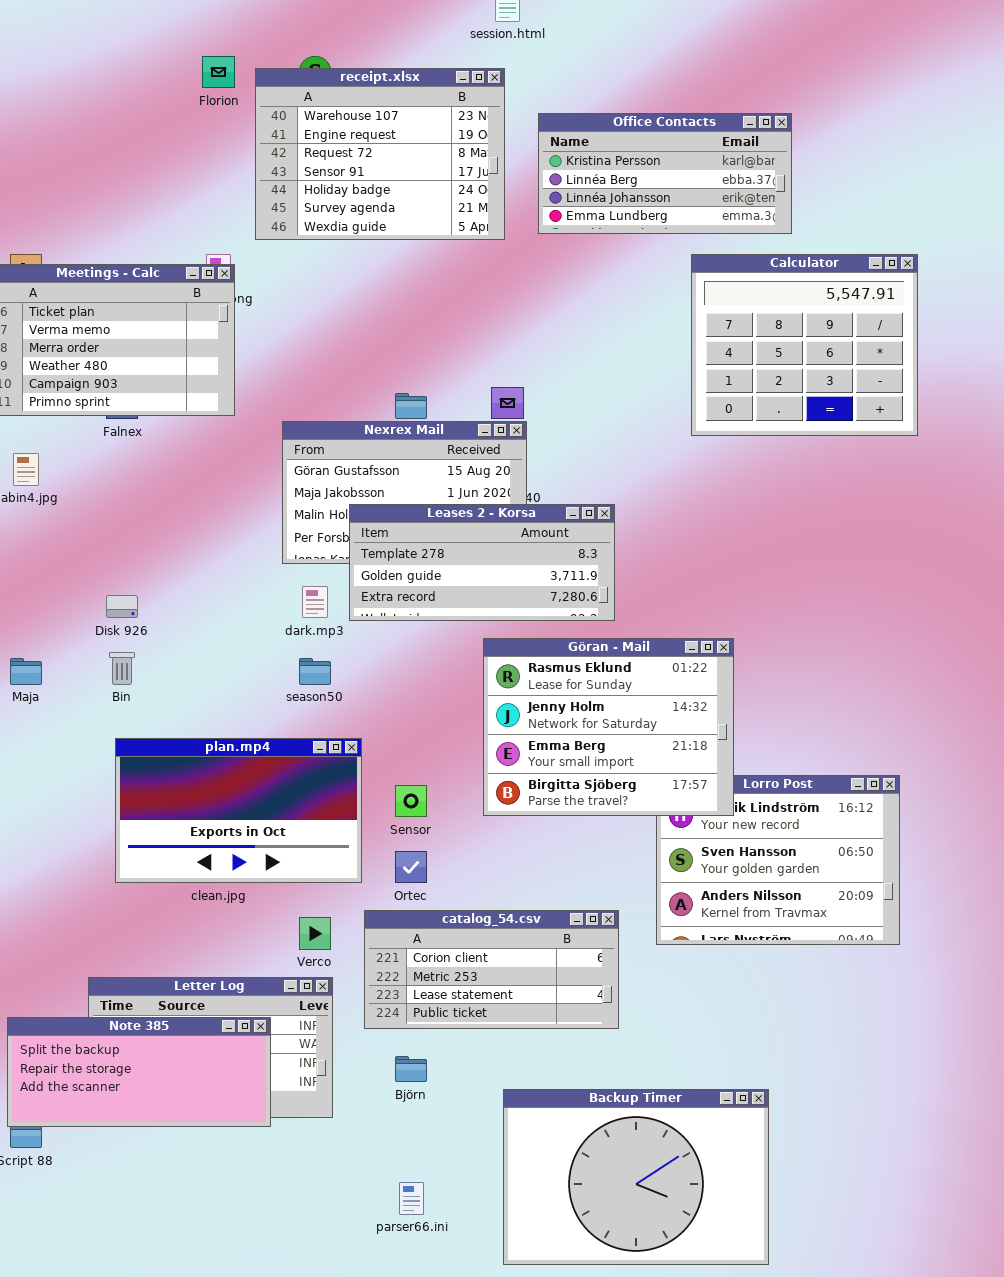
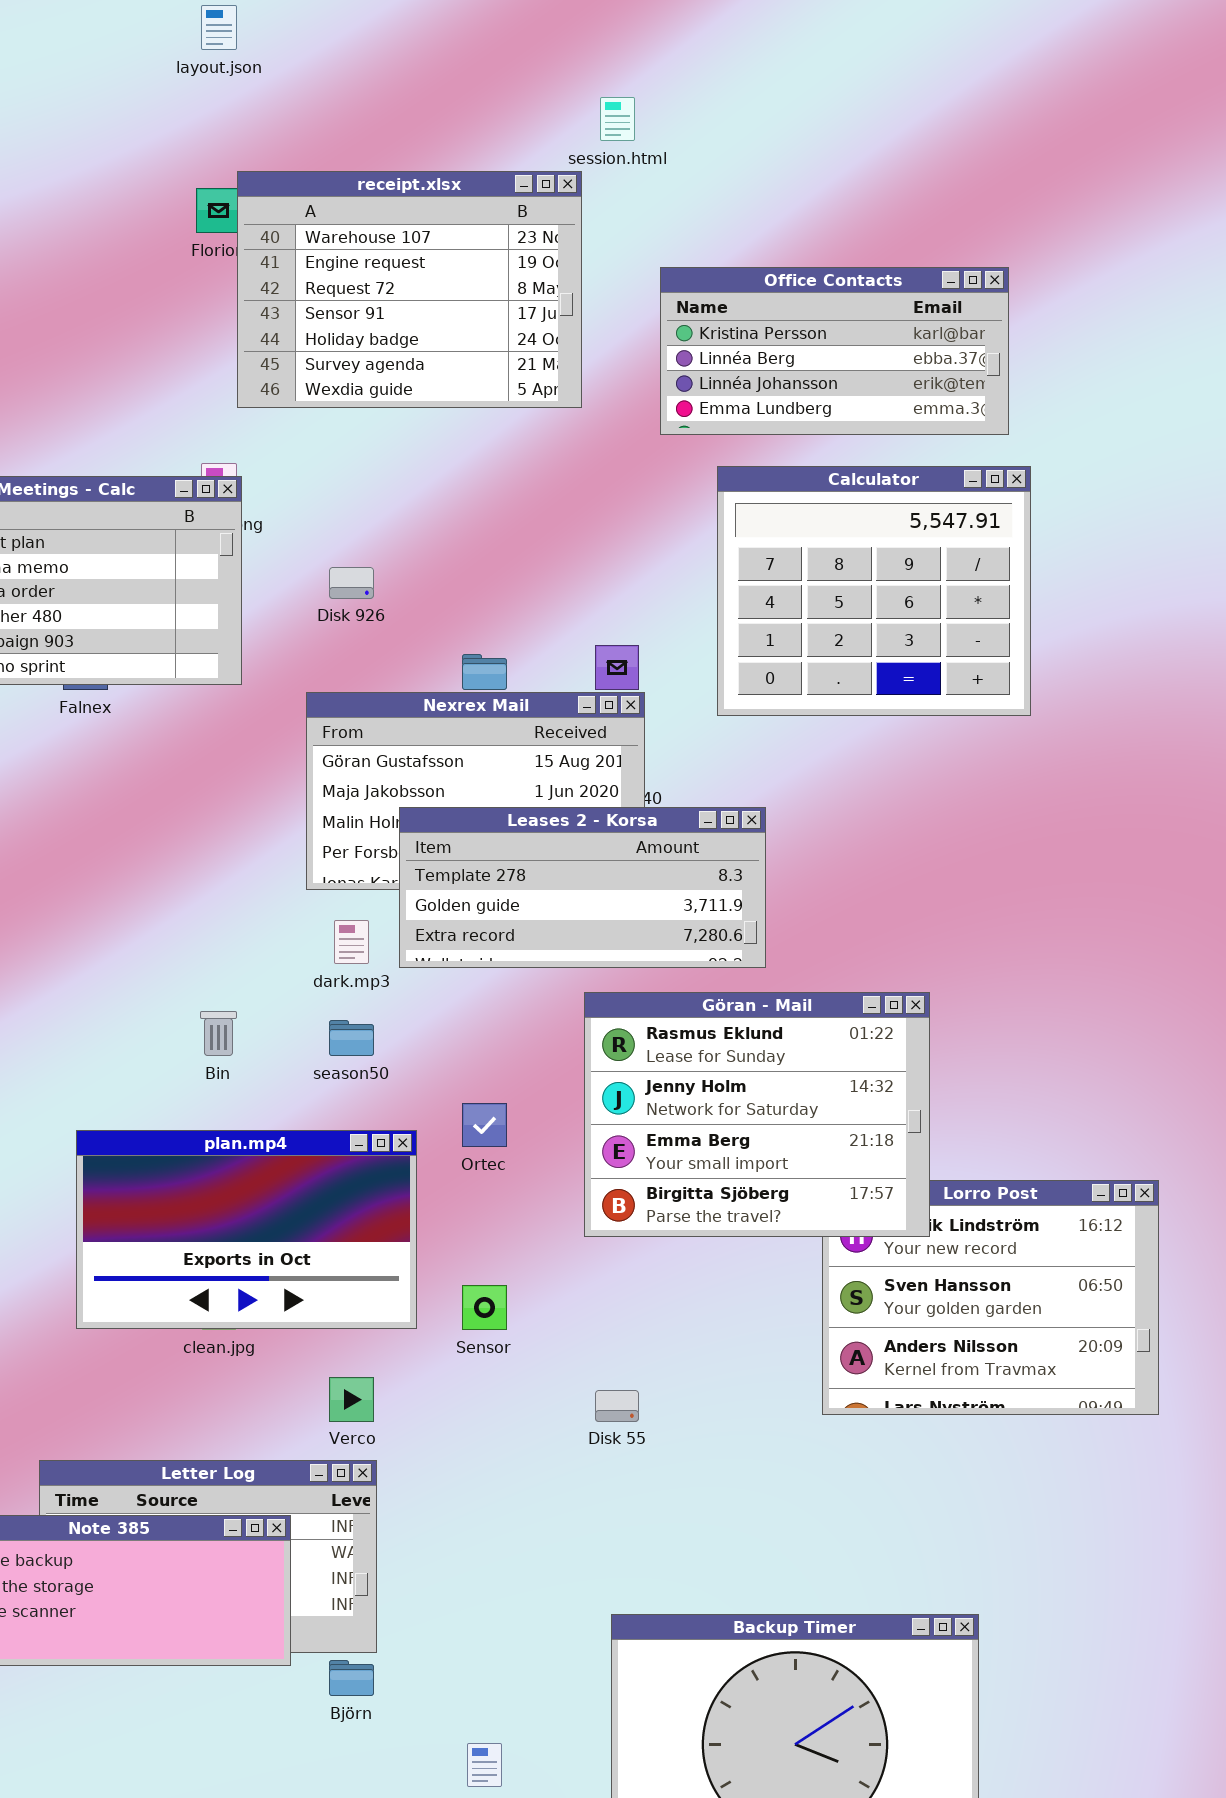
receipt.xlsx: [255,68,505,240] -> [237,171,582,408], moved
Calculator: [691,254,918,436] -> [717,466,1031,716], moved
Disk 926: [106,595,138,618] -> [329,567,374,599], moved
Bin: [109,652,135,685] -> [200,1011,237,1056], moved
Sensor: [395,785,427,817] -> [462,1285,507,1330], moved
Ortec: [395,851,427,883] -> [462,1103,507,1147], moved
catalog_54.csv: [364,910,619,1029] -> none, closed
Björn: [395,1056,427,1082] -> [329,1660,374,1696], moved

